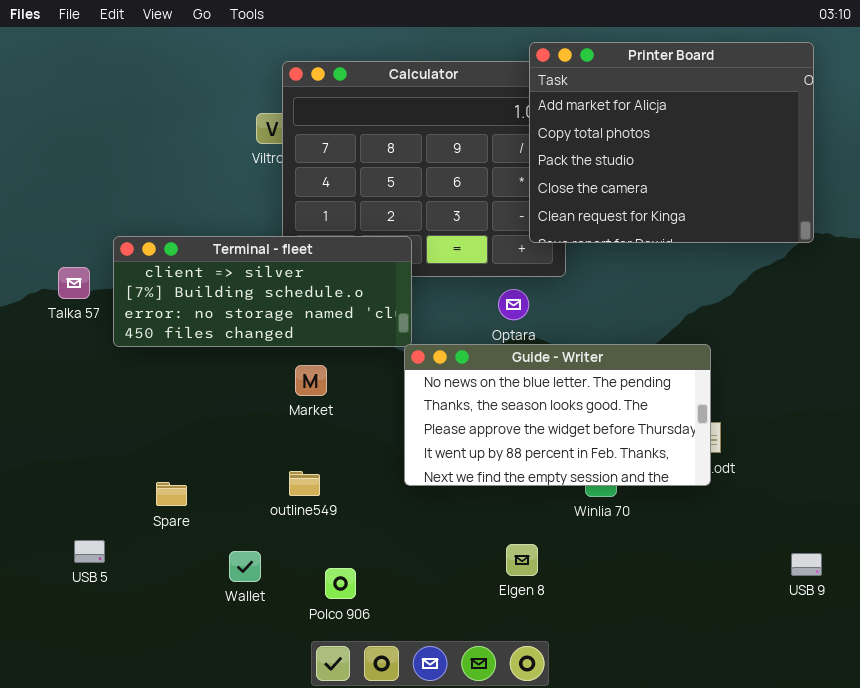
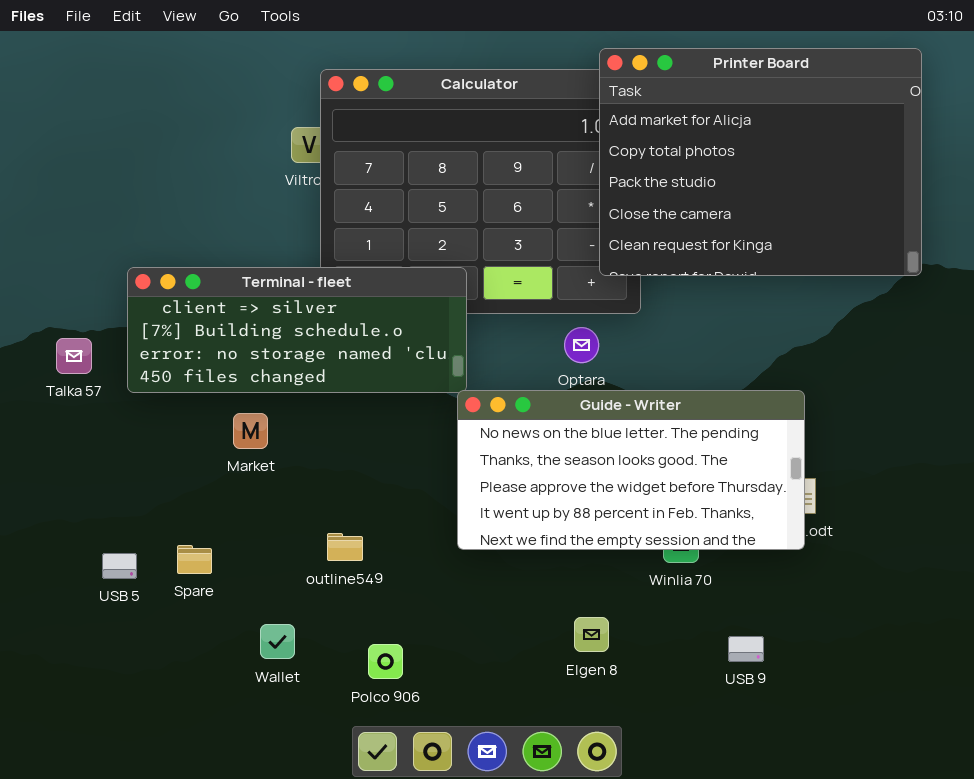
Talka 57: [58,267,90,299] -> [56,338,92,374], moved
Market: [295,365,327,396] -> [233,413,268,449], moved
USB 5: [74,540,105,563] -> [102,553,137,579], moved
USB 9: [791,553,822,576] -> [728,636,764,662], moved

